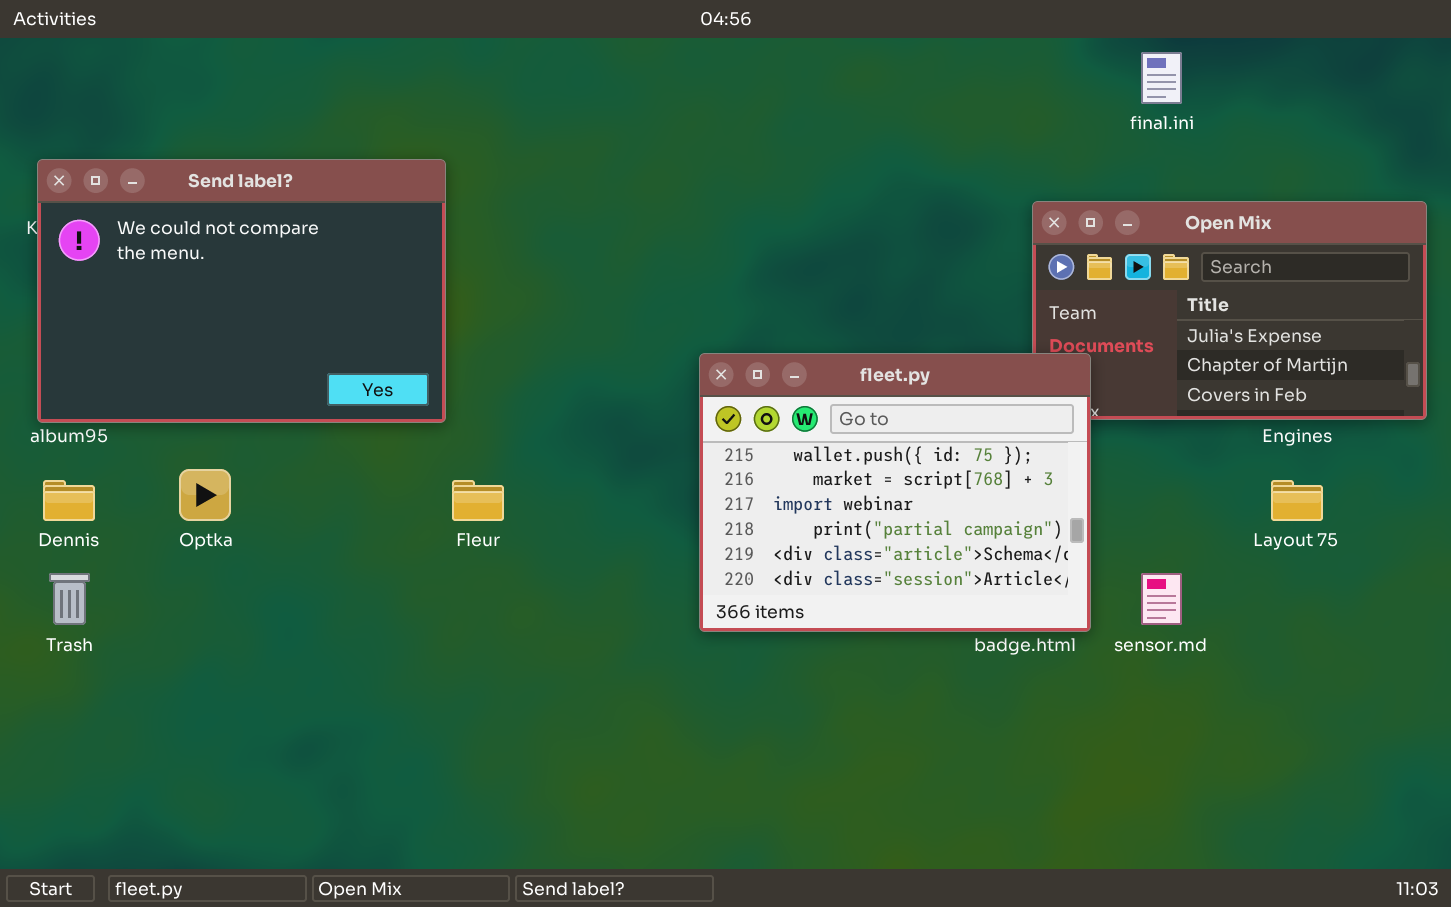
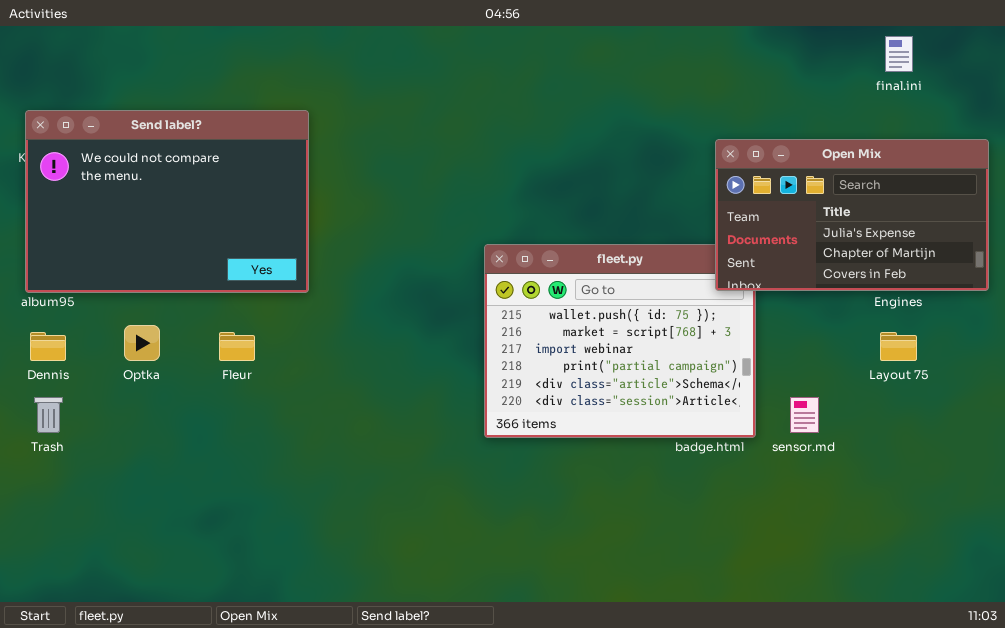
final.ini: [1141,52,1182,104] -> [885,36,913,72], moved
Open Mix: [1032,201,1427,420] -> [715,139,989,291], raised
Fleur: [452,480,504,521] -> [219,332,255,361], moved

